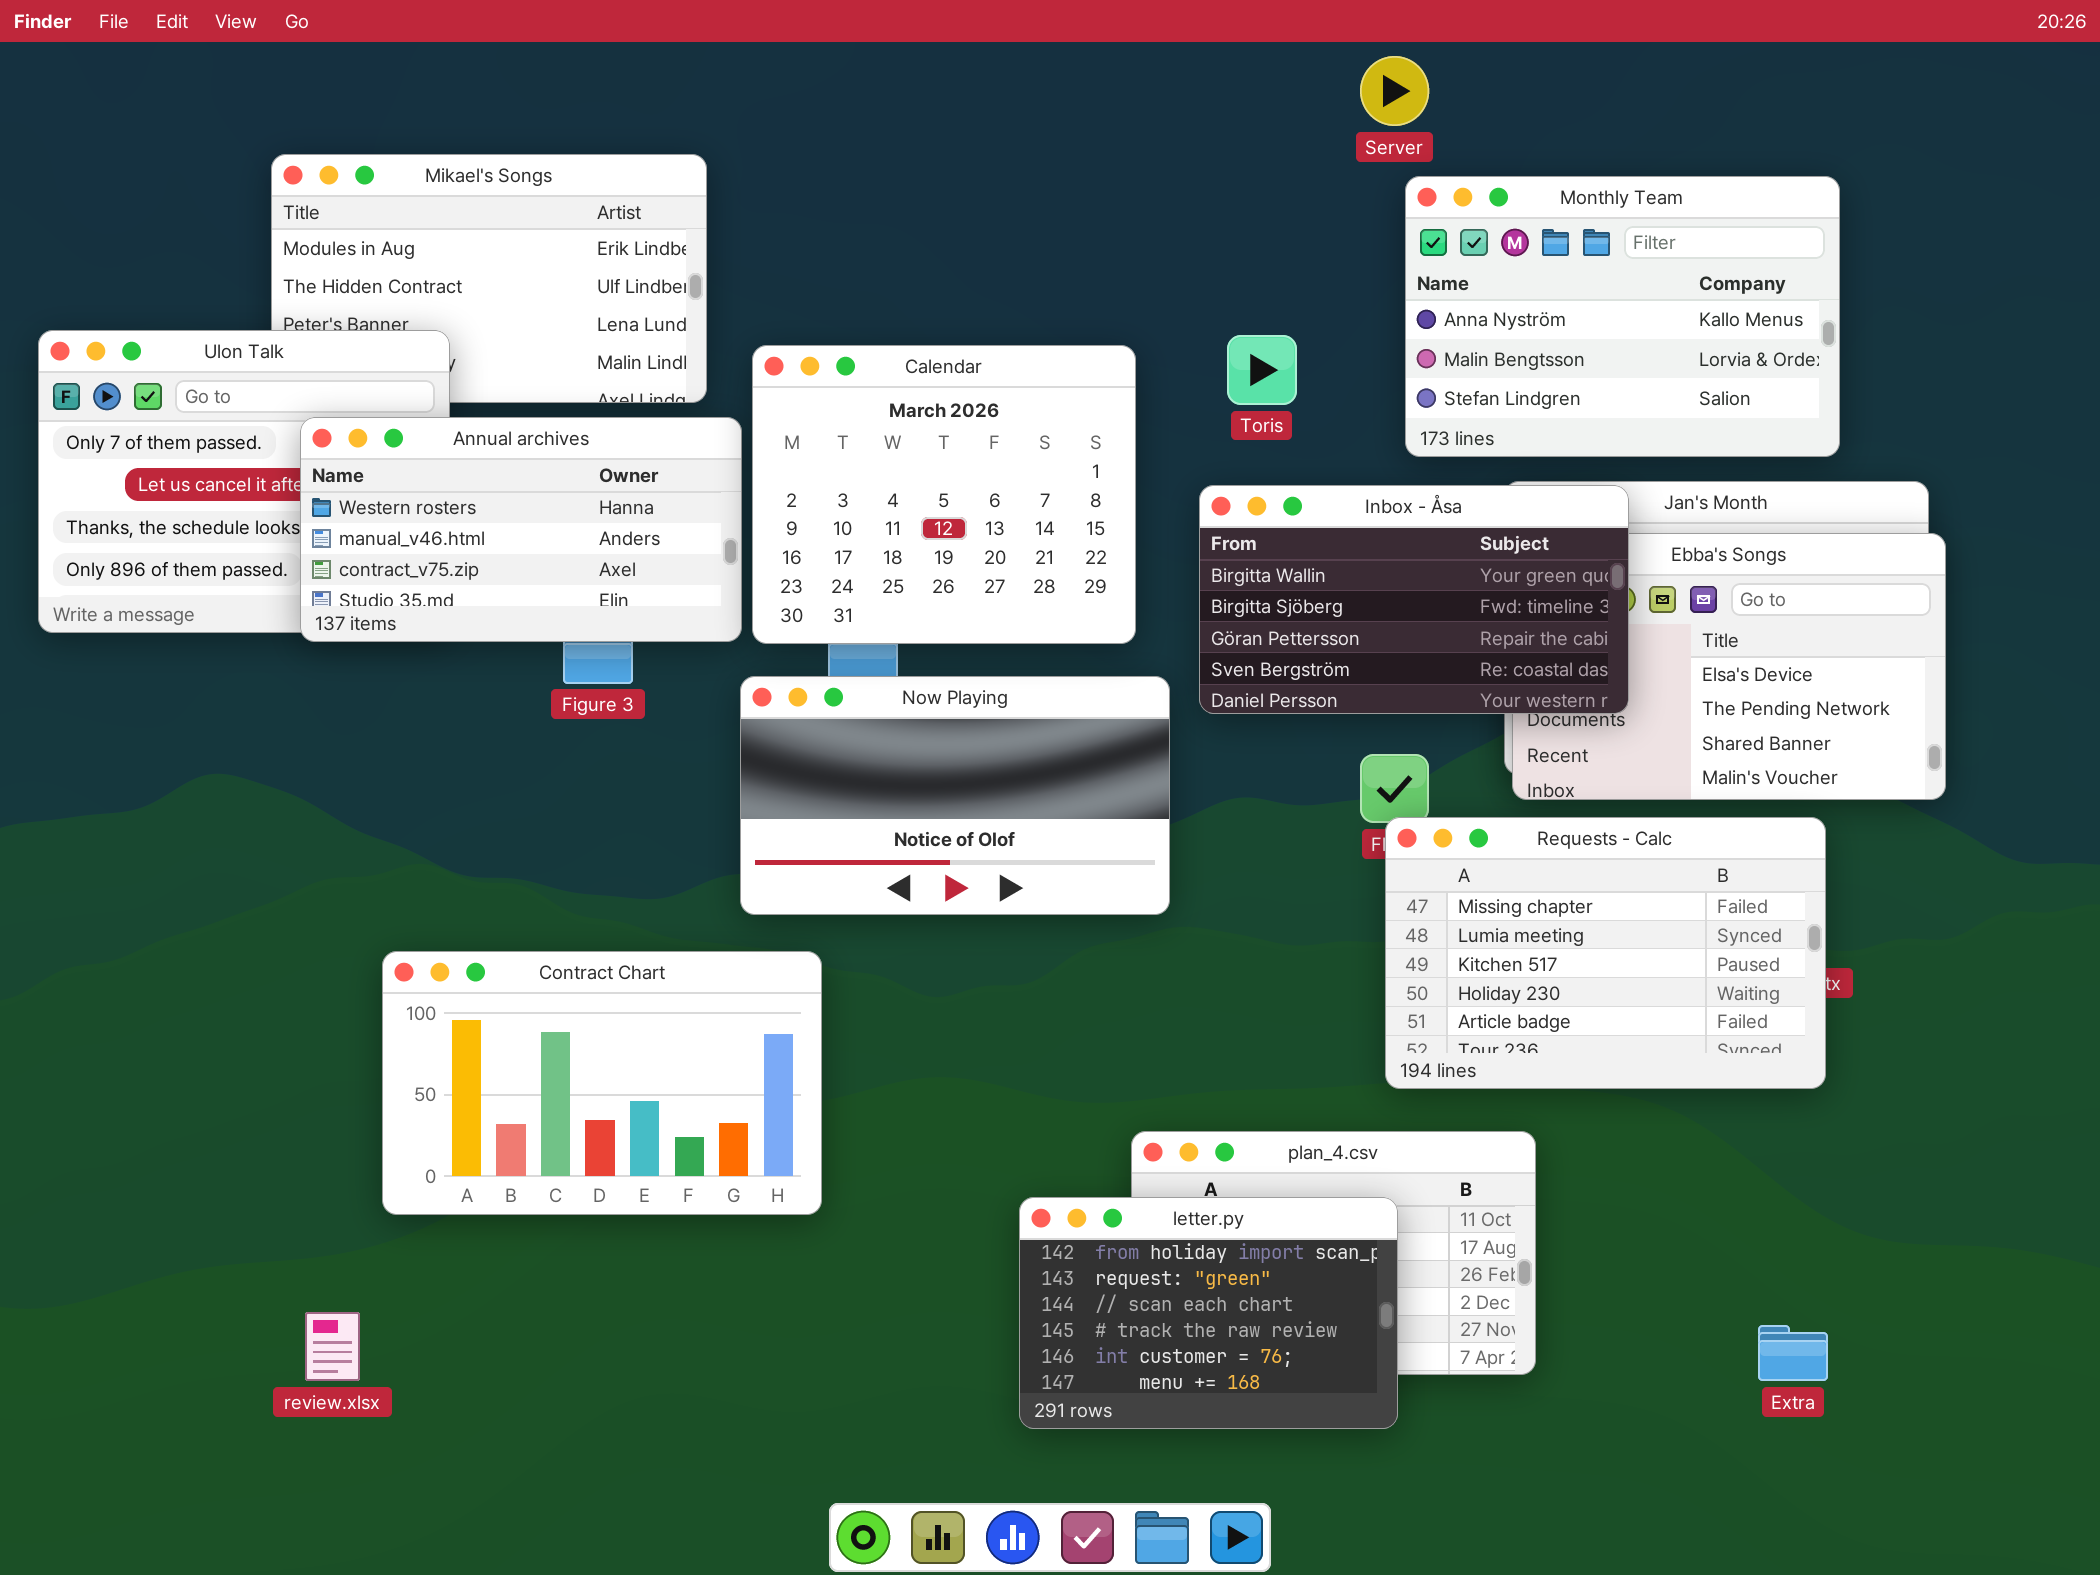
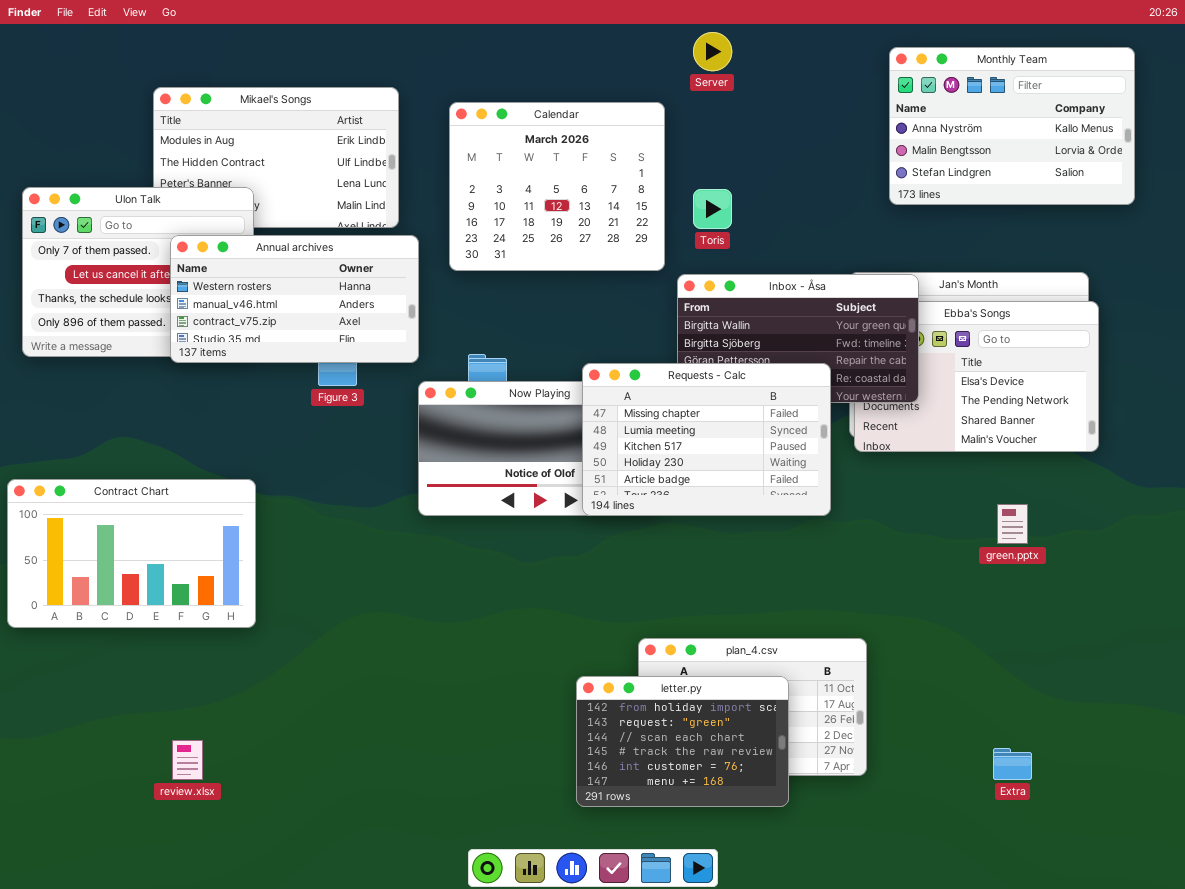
Server: [1360,56,1429,126] -> [693,32,732,71], moved
Monthly Team: [1405,176,1840,457] -> [889,47,1135,205], moved
Calendar: [752,345,1136,644] -> [449,102,665,271], moved
Requests - Calc: [1385,817,1826,1089] -> [582,363,831,516], moved
Contract Chart: [382,951,822,1215] -> [7,479,256,628], moved

